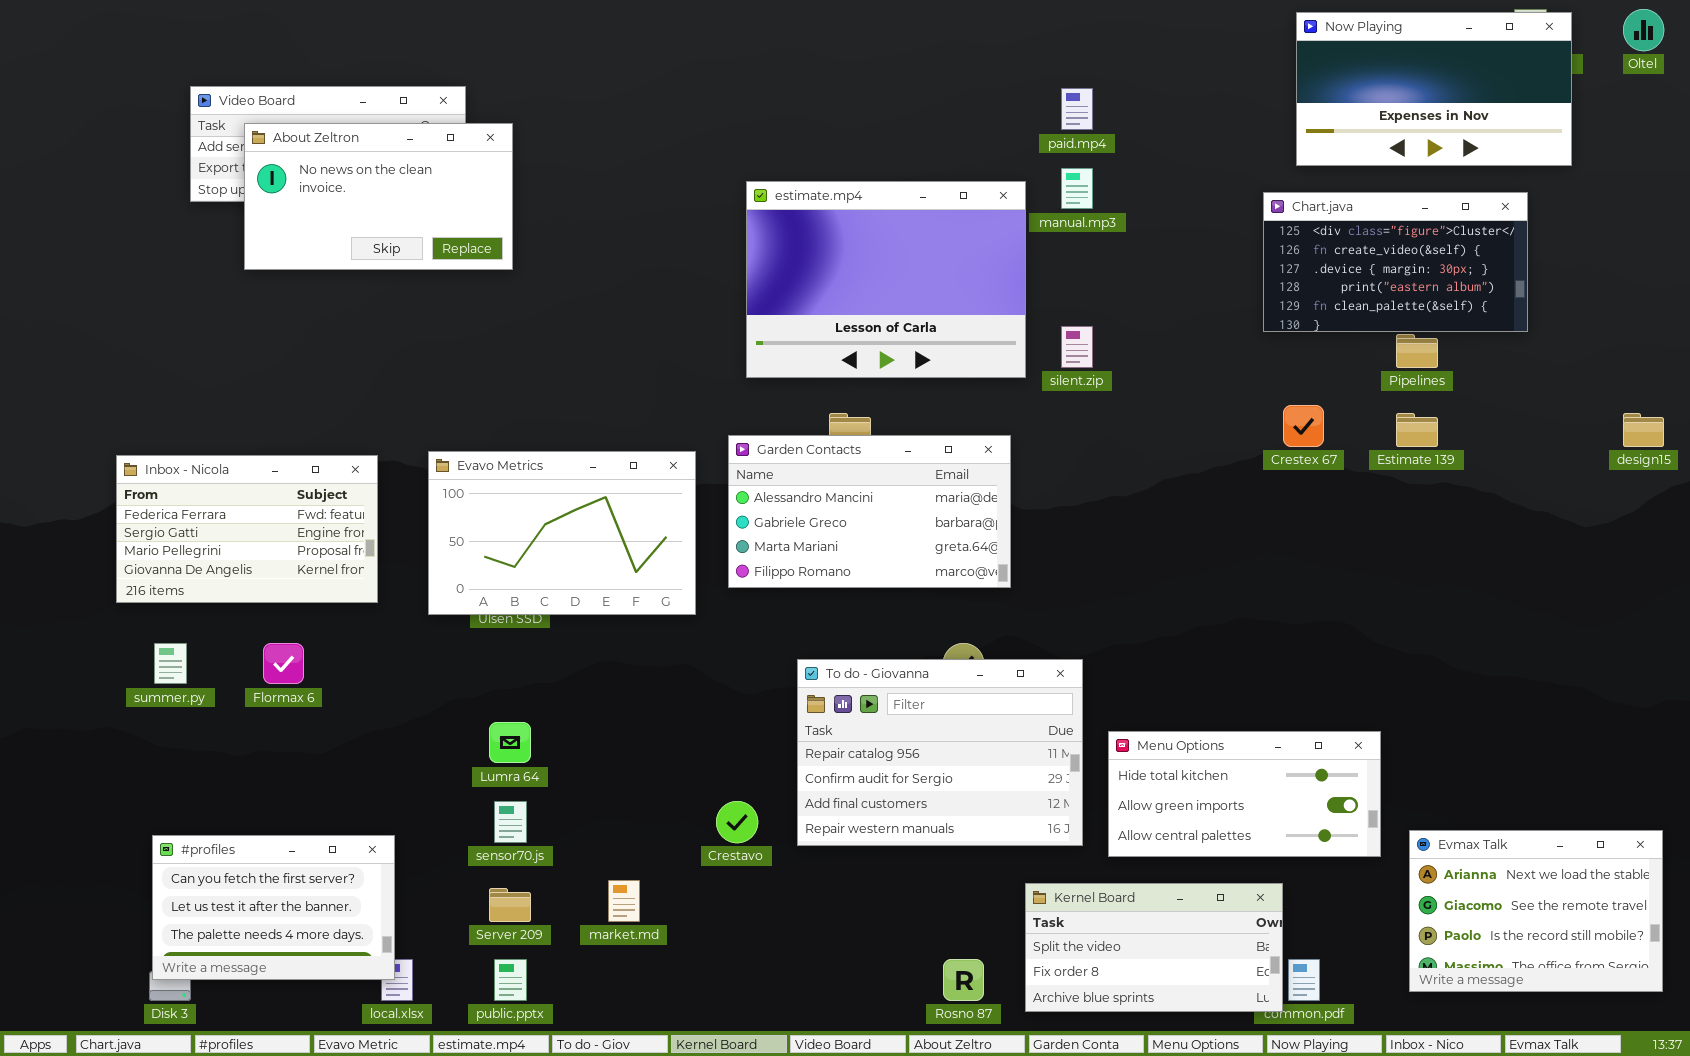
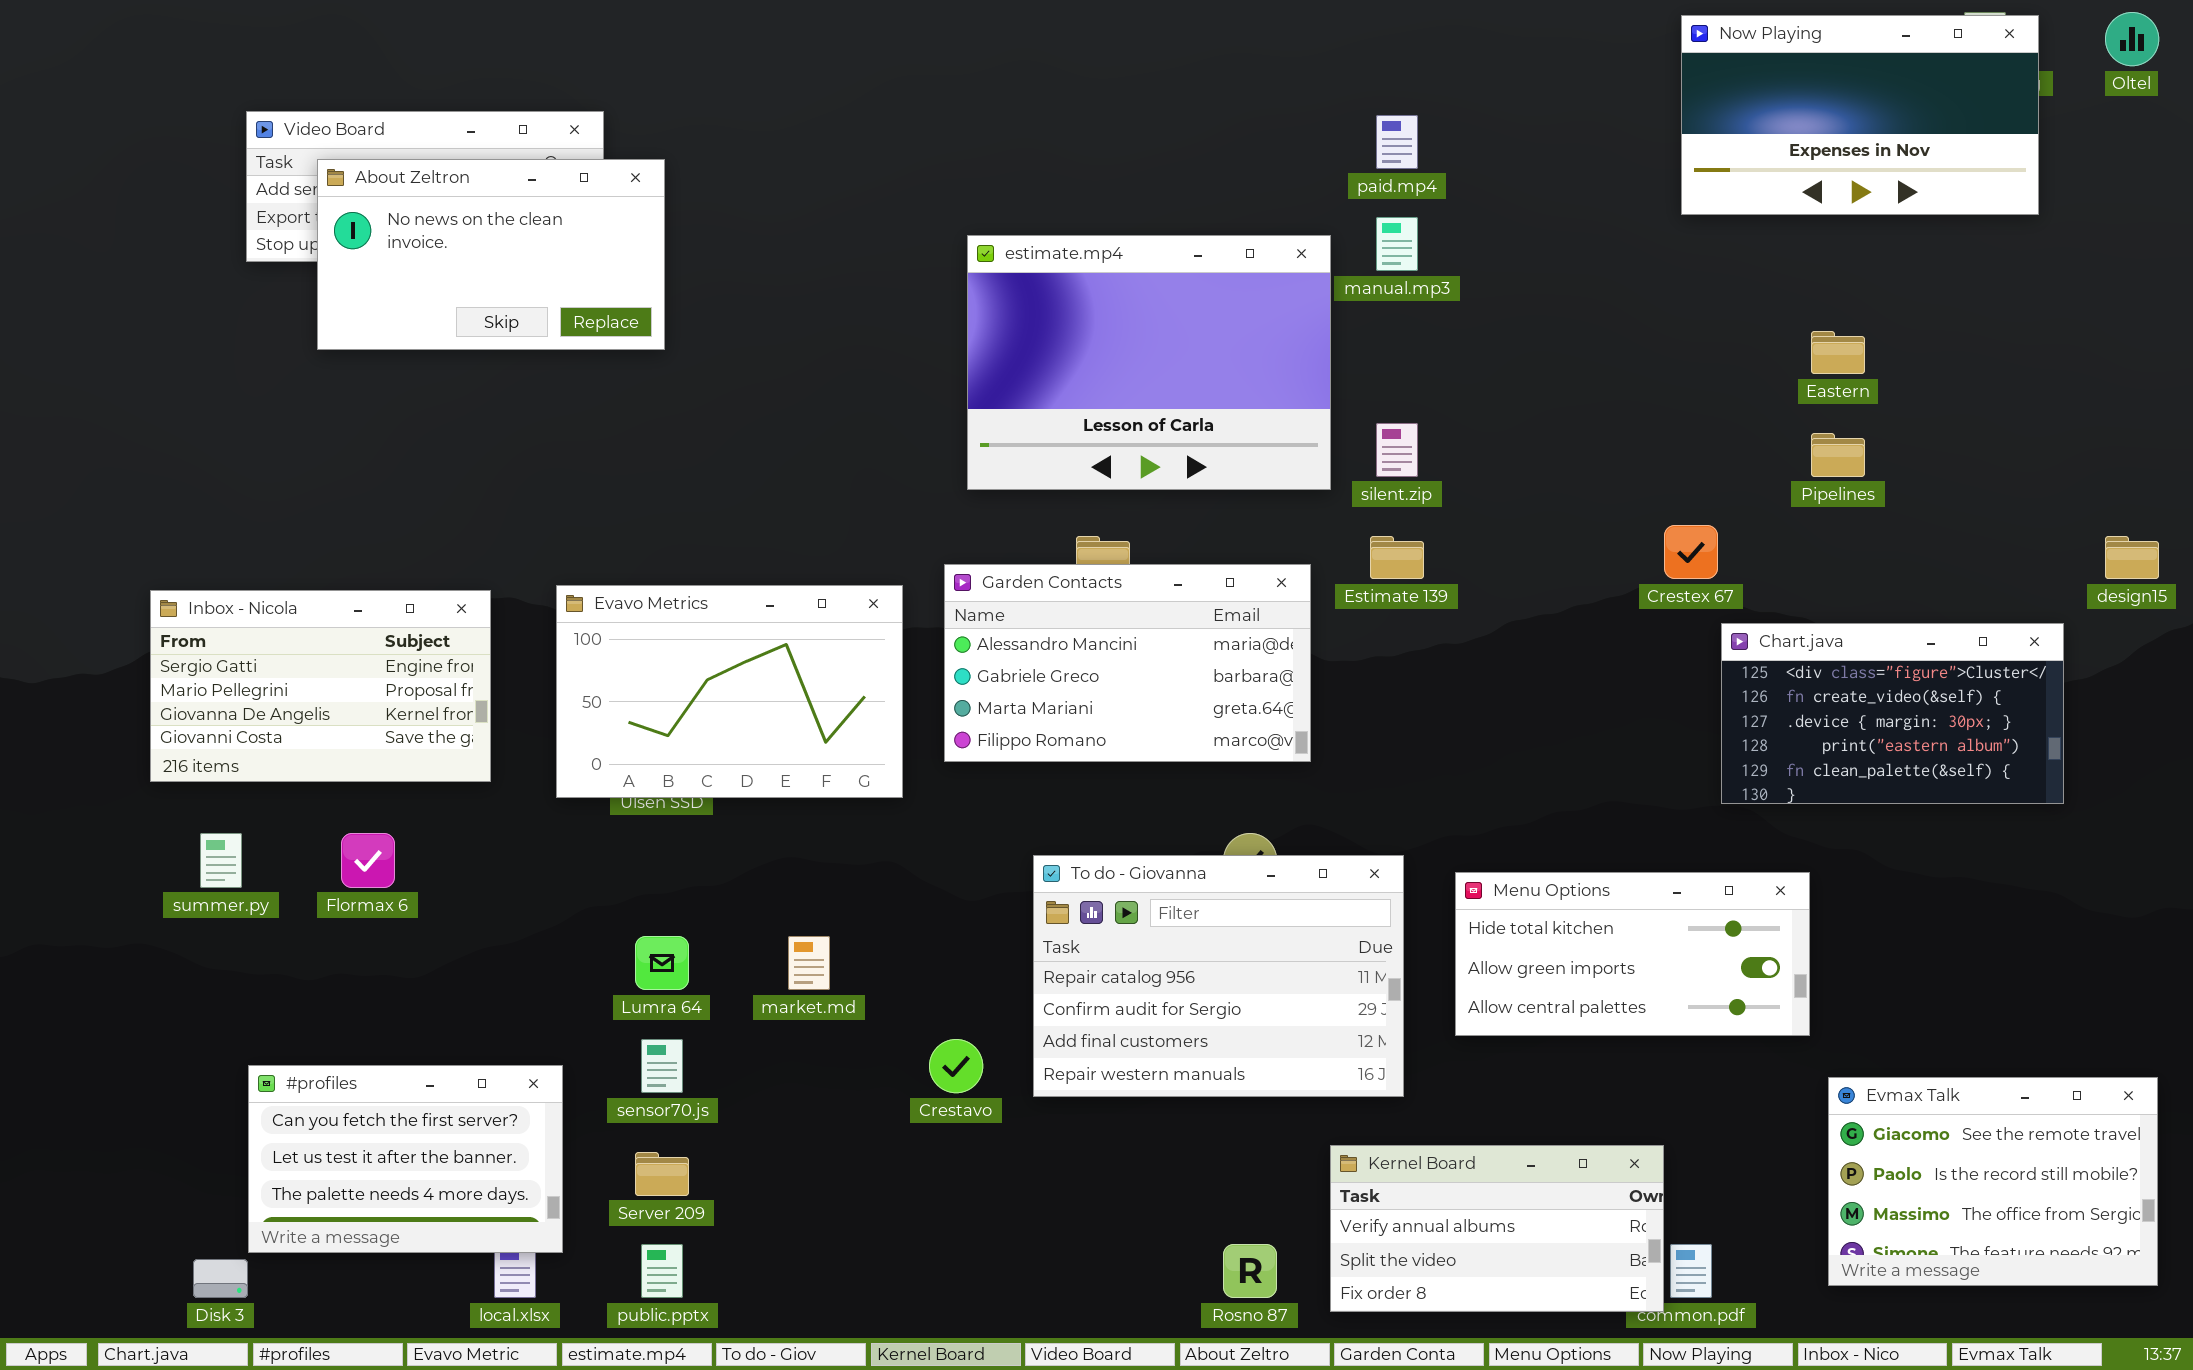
Chart.java: [1263,192,1528,332] -> [1721,623,2064,804], moved
Estimate 139: [1396,413,1438,447] -> [1370,536,1424,579], moved
Inbox - Nicola: [116,455,378,603] -> [150,590,491,782], scrolled down 1 row
Menu Options: [1108,731,1381,857] -> [1455,872,1810,1036], moved
Evmax Talk: [1409,830,1663,992] -> [1828,1077,2158,1286], scrolled down 1 row
#profiles: [152,835,395,980] -> [248,1065,563,1253], moved
market.md: [608,880,640,922] -> [788,936,830,990], moved
Kernel Board: [1025,883,1283,1012] -> [1330,1145,1664,1312], scrolled up 1 row

